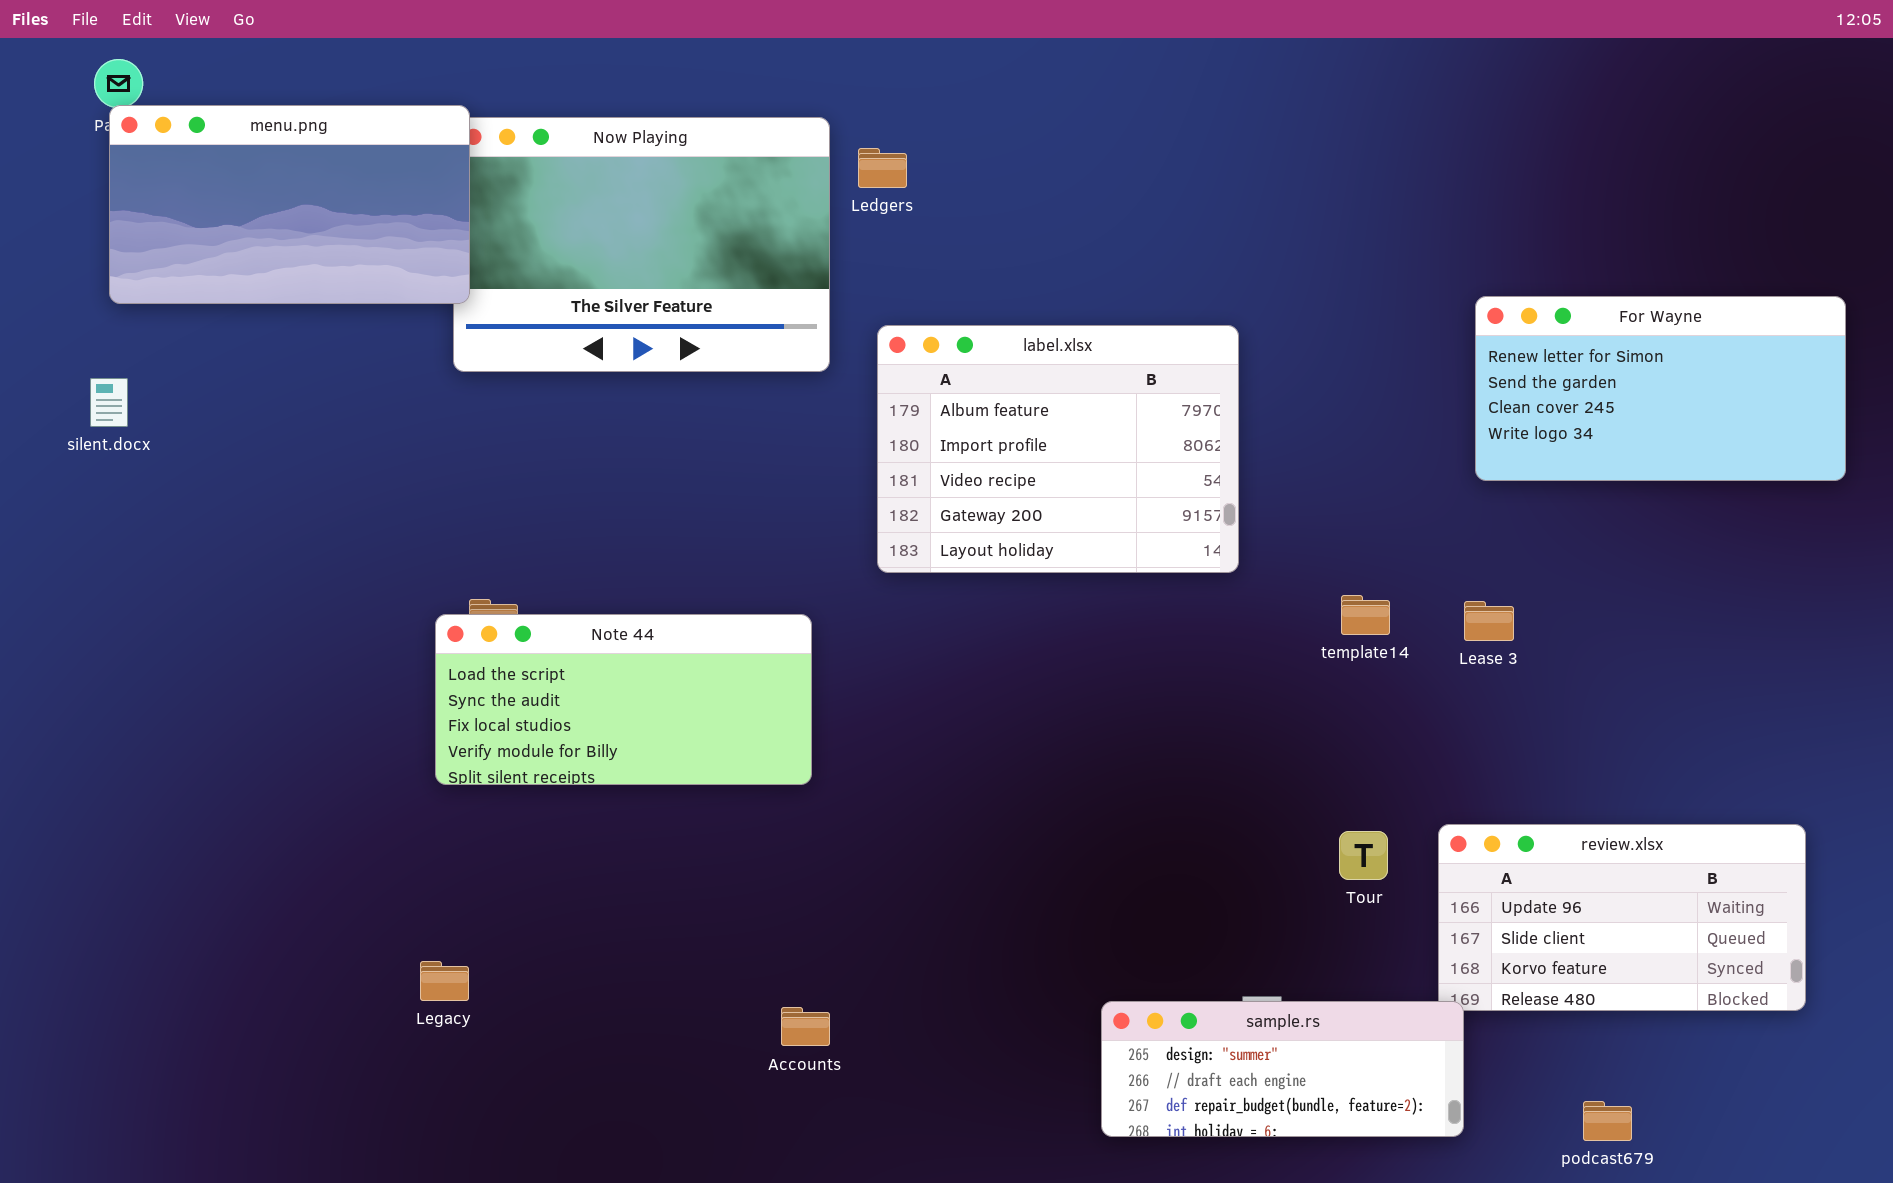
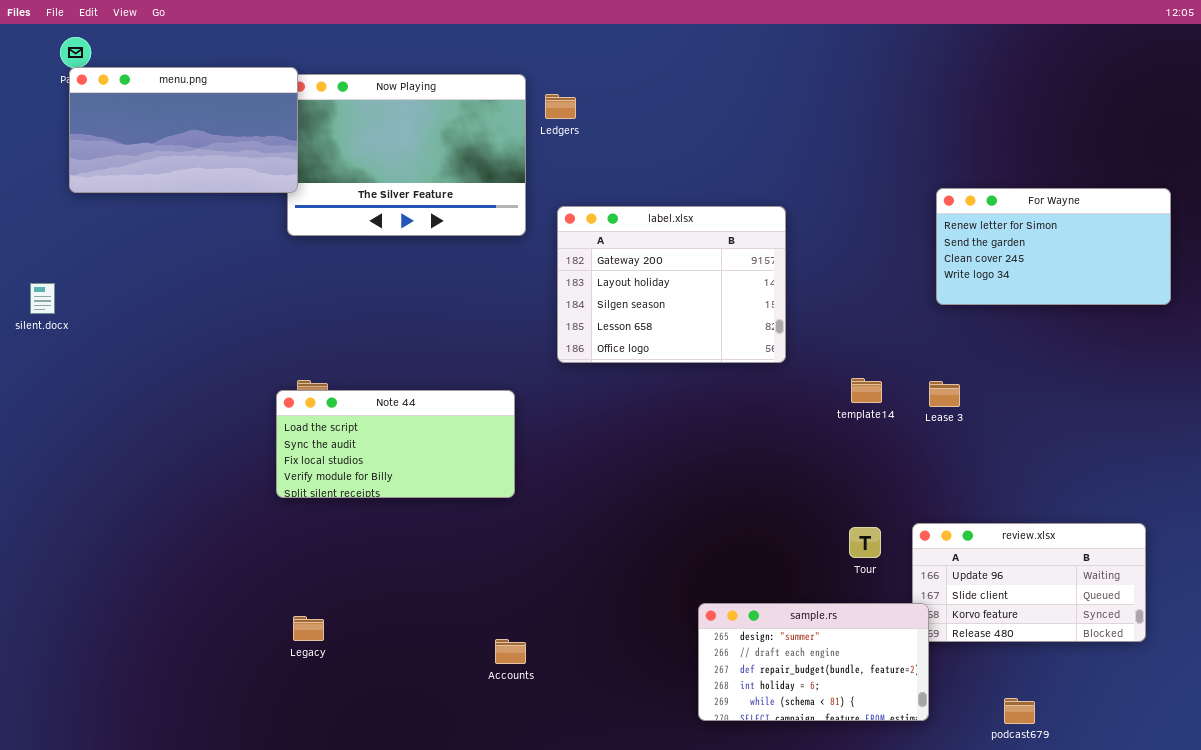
label.xlsx: [877,325,1239,573] -> [557,206,786,363], scrolled down 3 rows
silent.docx: [90,378,128,427] -> [30,283,55,314], moved
Legacy: [420,961,469,1001] -> [293,616,324,641], moved
sample.rs: [1101,1001,1464,1137] -> [698,603,929,721], resized

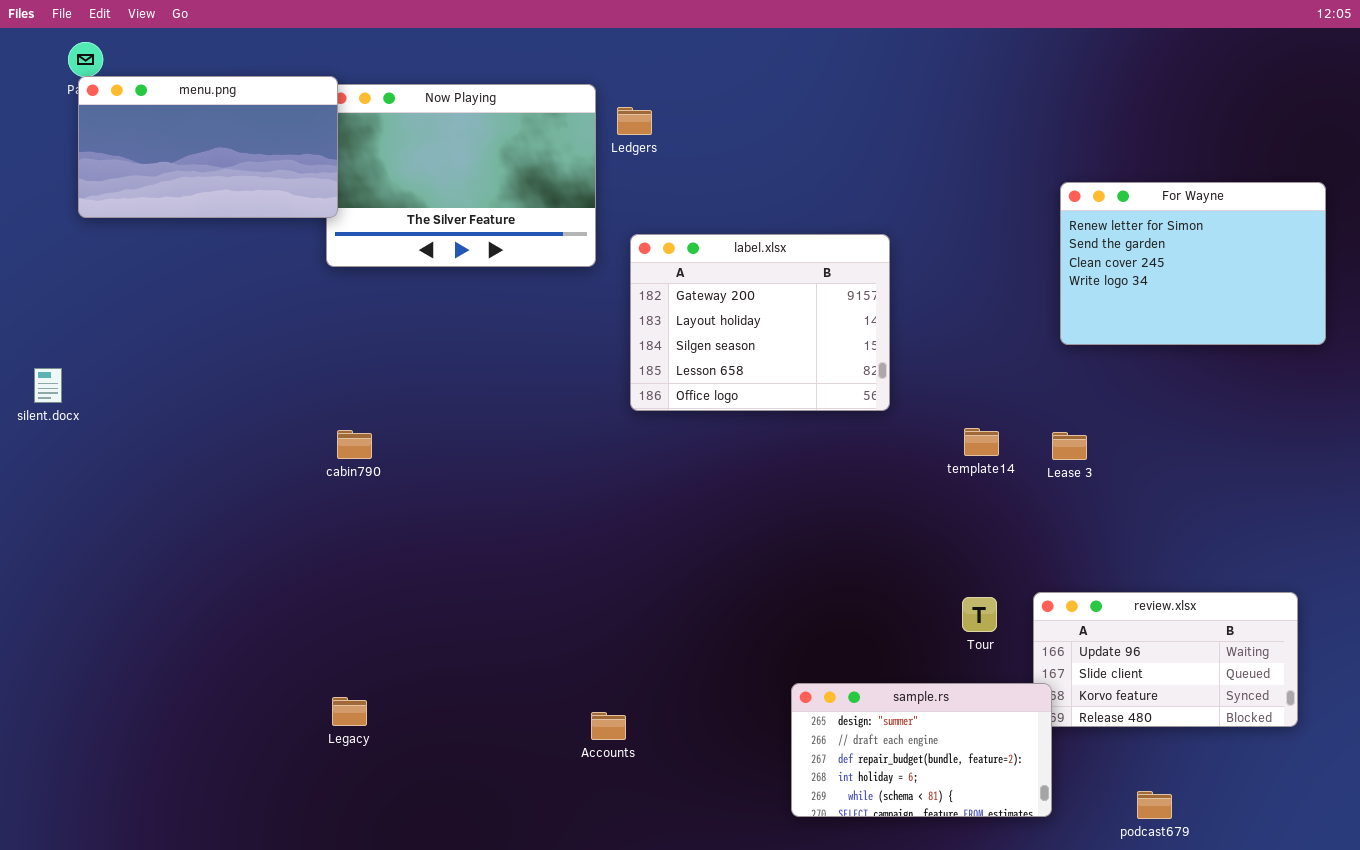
For Wayne: [936,188,1171,305] -> [1060,182,1326,345], resized
silent.docx: [30,283,55,314] -> [34,368,62,403], moved
Note 44: [276,390,515,498] -> none, closed
Accounts: [495,639,526,664] -> [591,712,626,740], moved

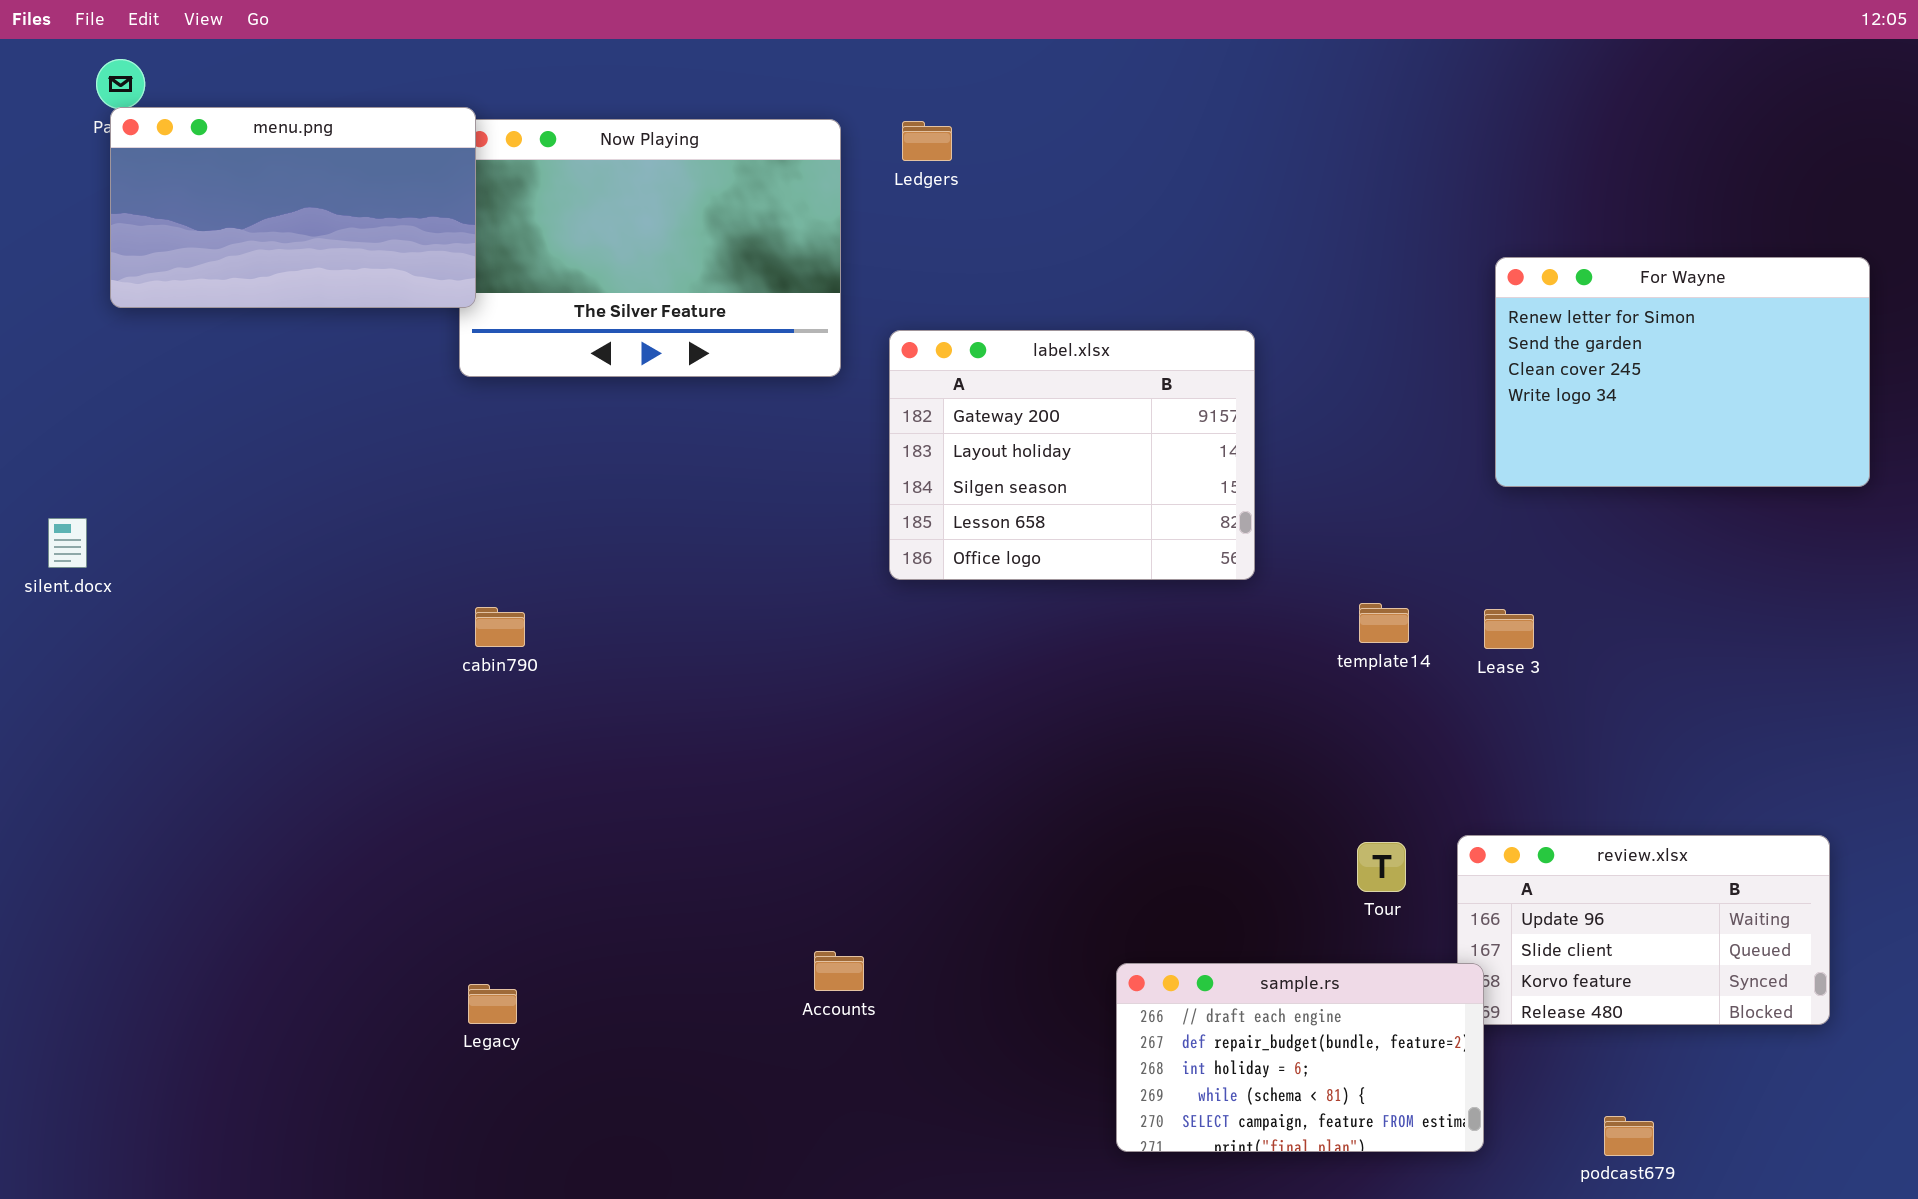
Ledgers: [617,107,652,135] -> [902,121,952,161], moved
sample.rs: [791,683,1052,817] -> [1116,963,1484,1152], scrolled down 1 row
Accounts: [591,712,626,740] -> [814,951,864,991], moved

